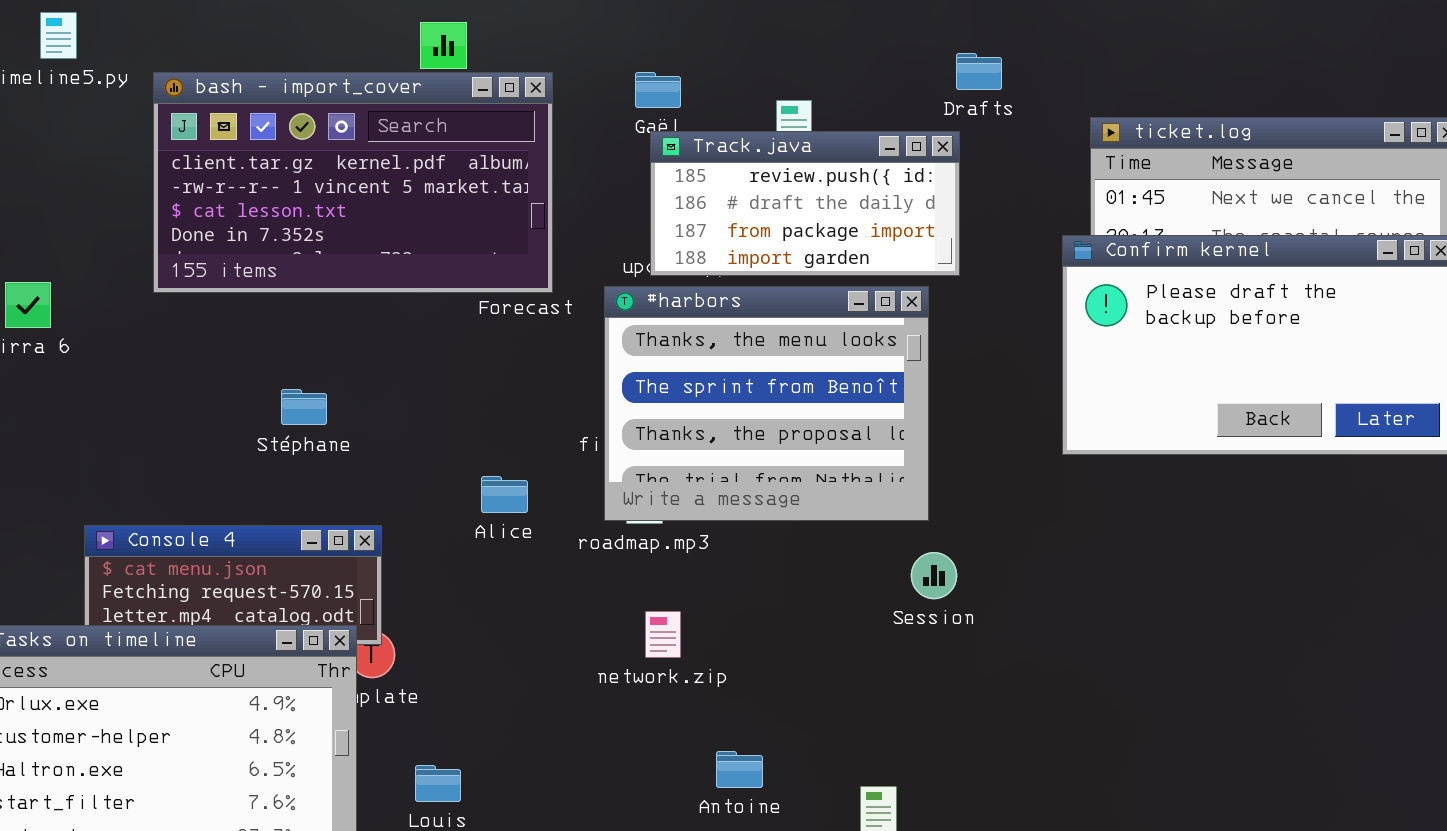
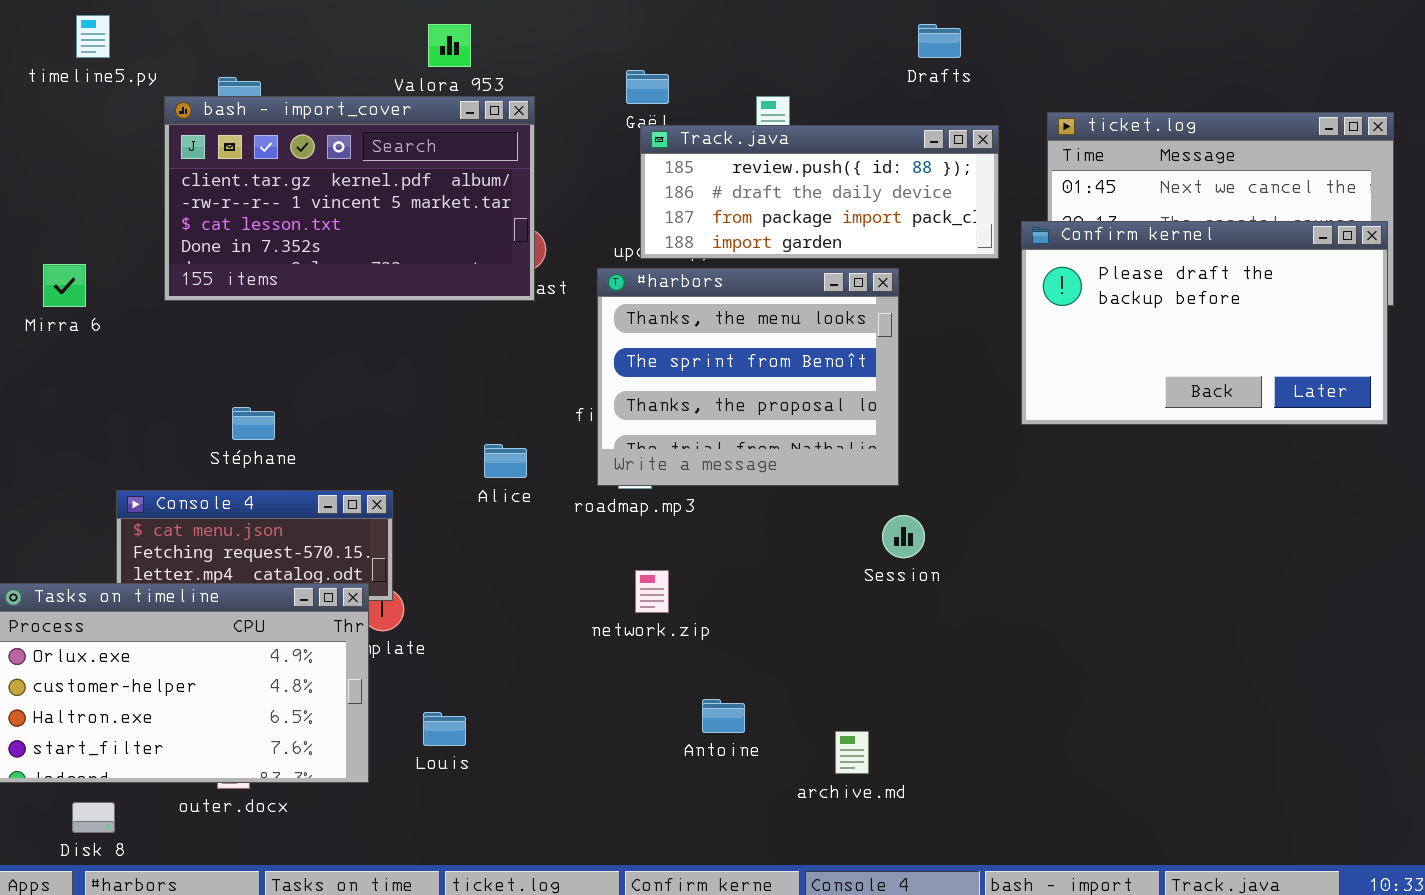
Drafts: [956,53,1002,90] -> [918,24,961,58], moved
bash - import_cover: [153,72,553,293] -> [164,96,535,301], moved
Track.java: [650,131,960,276] -> [640,125,999,259], resized
Stéphane: [281,389,327,425] -> [232,407,275,440], moved

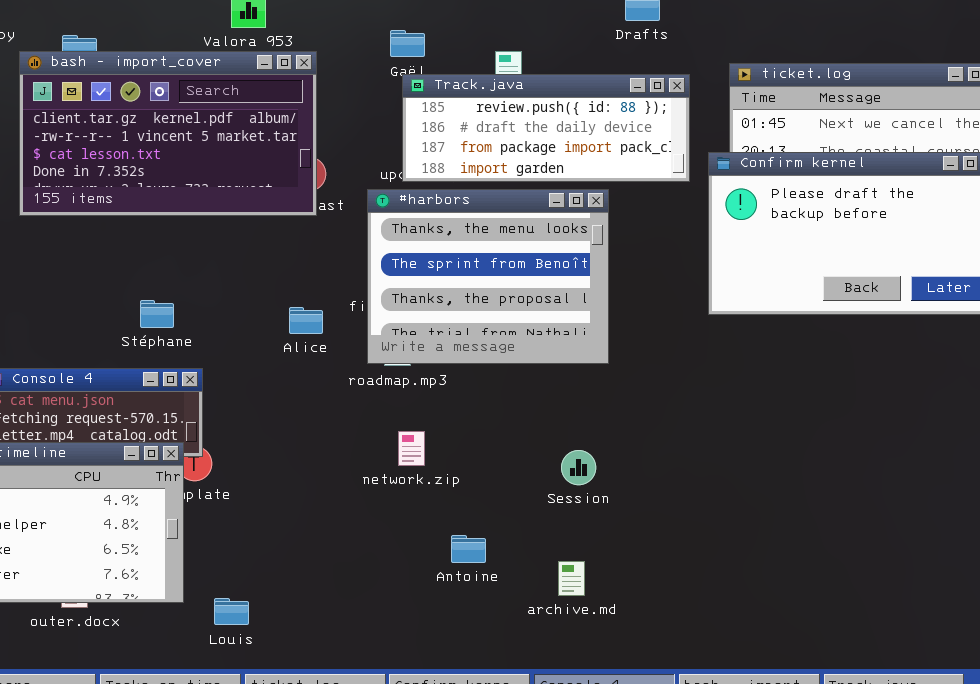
Stéphane: [232,407,275,440] -> [140,300,174,328], moved
Alice: [484,444,527,478] -> [289,307,323,334], moved
Session: [882,515,925,558] -> [561,450,596,485], moved
Louis: [423,712,466,746] -> [214,598,249,625], moved

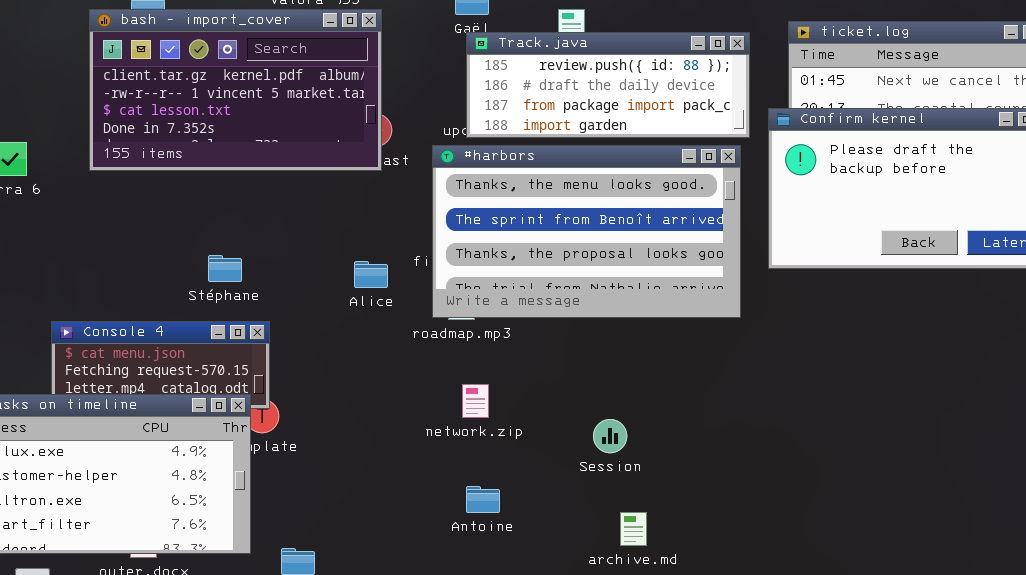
#harbors: [367,189,609,364] -> [432,145,741,318], resized
Session: [561,450,596,485] -> [593,419,627,453], moved
Antoine: [451,535,486,563] -> [466,486,500,513], moved

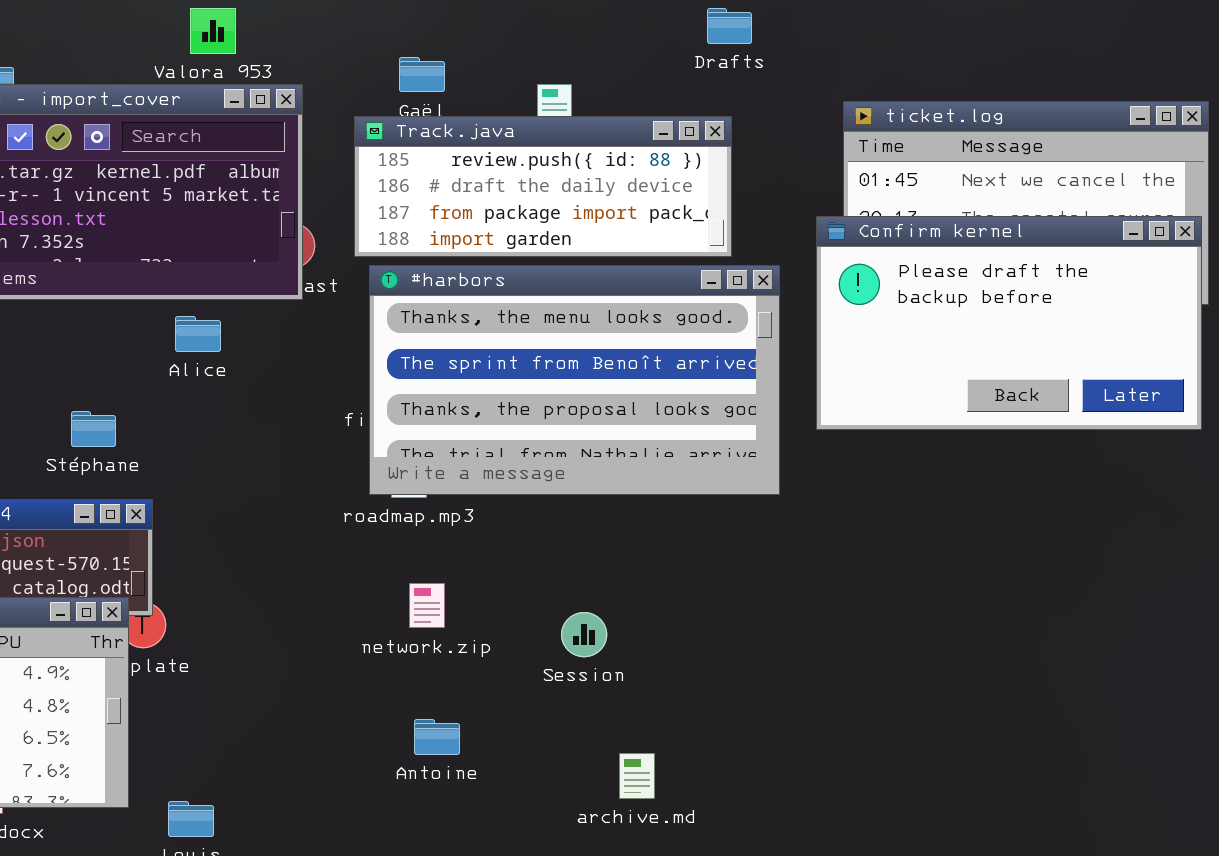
Track.java: [466,32,750,138] -> [354,116,732,257], moved
Alice: [354,261,388,288] -> [175,316,221,352], moved
Session: [593,419,627,453] -> [561,612,607,657], moved

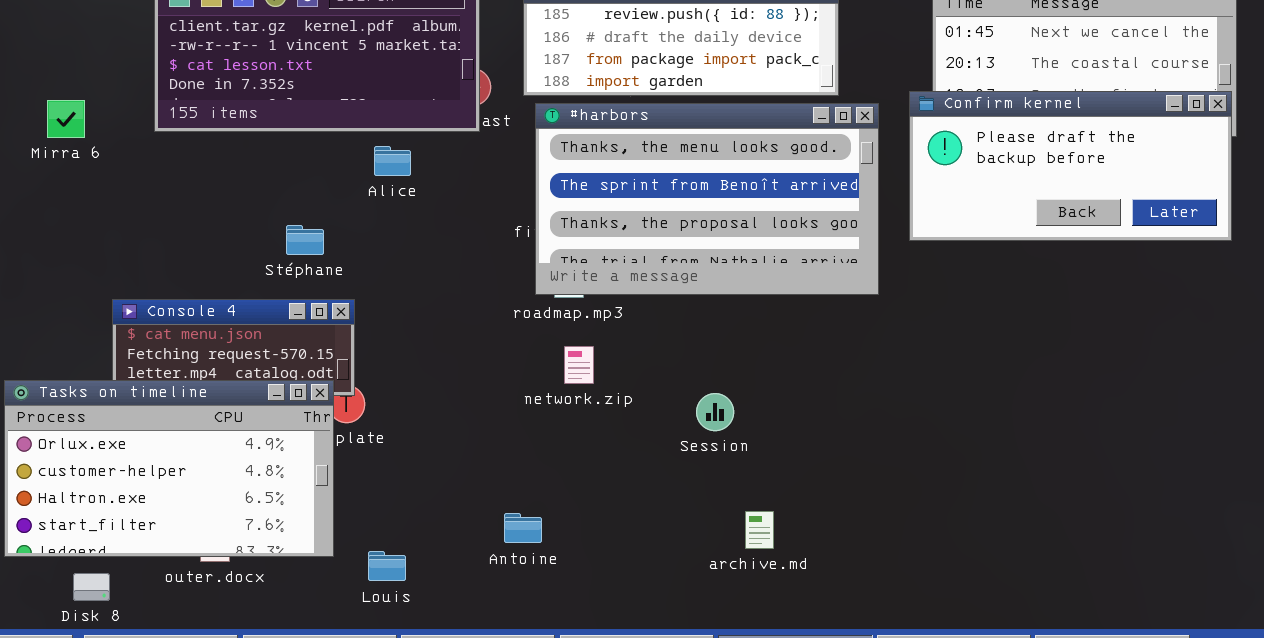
Confirm kernel: [816,216,1202,430] -> [909,91,1232,241], resized
network.zip: [409,583,445,628] -> [564,346,594,384], moved
Antoine: [414,719,460,755] -> [504,513,542,543], moved

